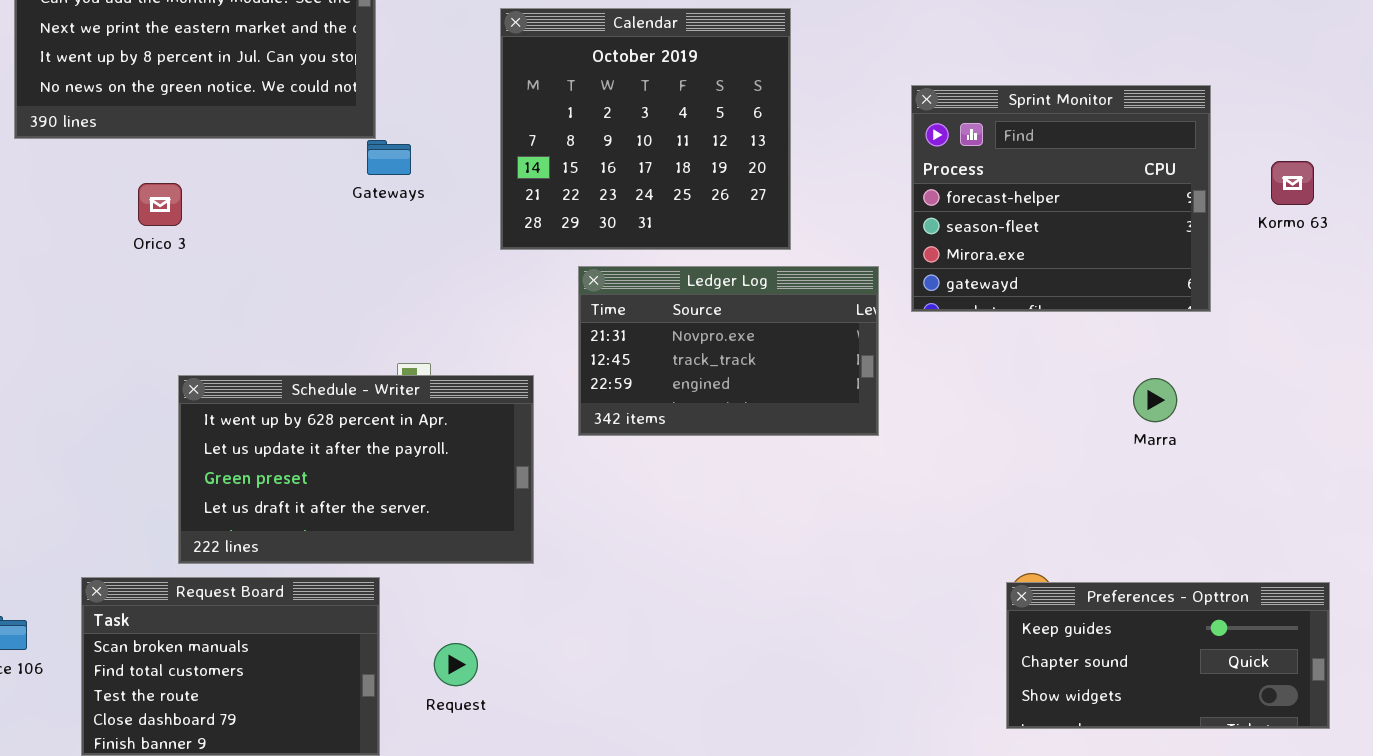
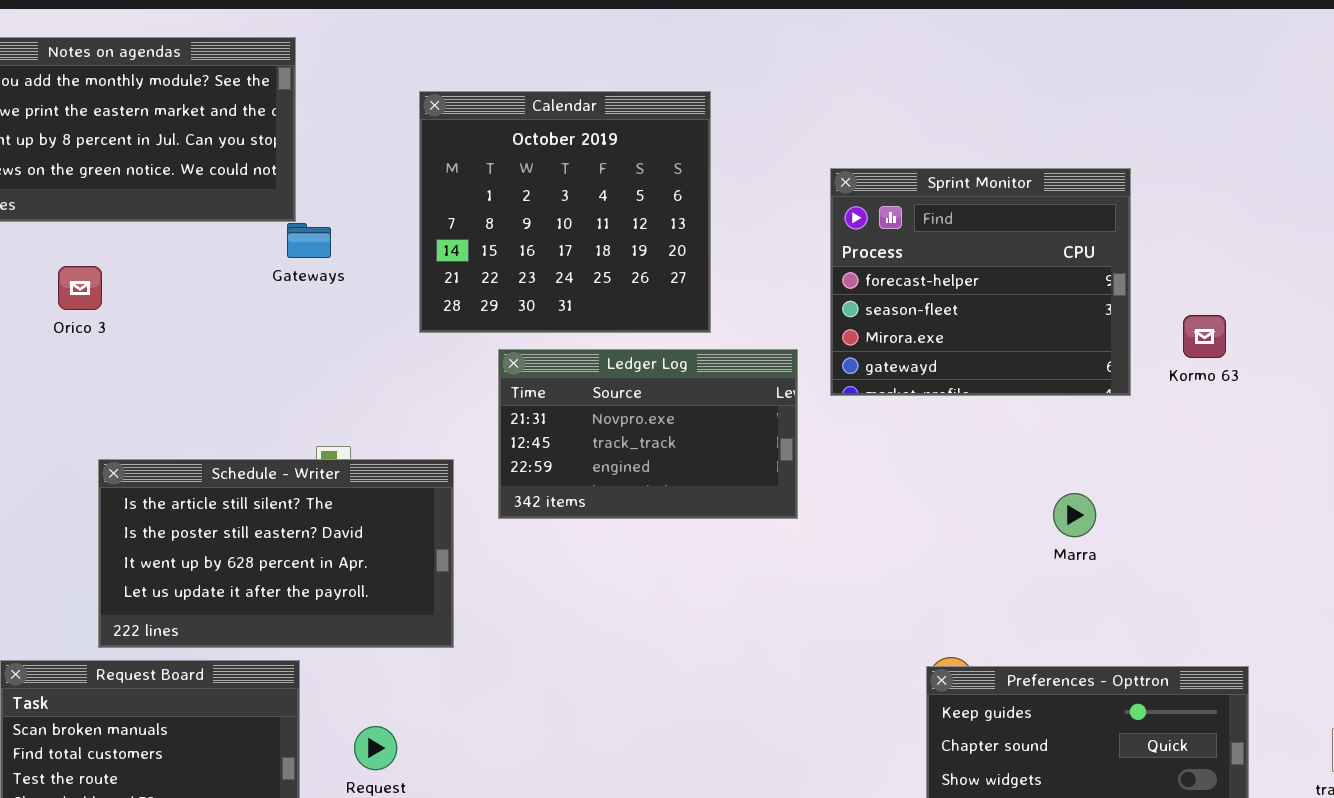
Kormo 63: [1271,161,1314,205] -> [1183,315,1226,358], moved
Schedule - Writer: [178,375,534,564] -> [98,459,454,648], scrolled up 2 rows
Marra: [1133,378,1177,422] -> [1053,493,1096,537], moved

